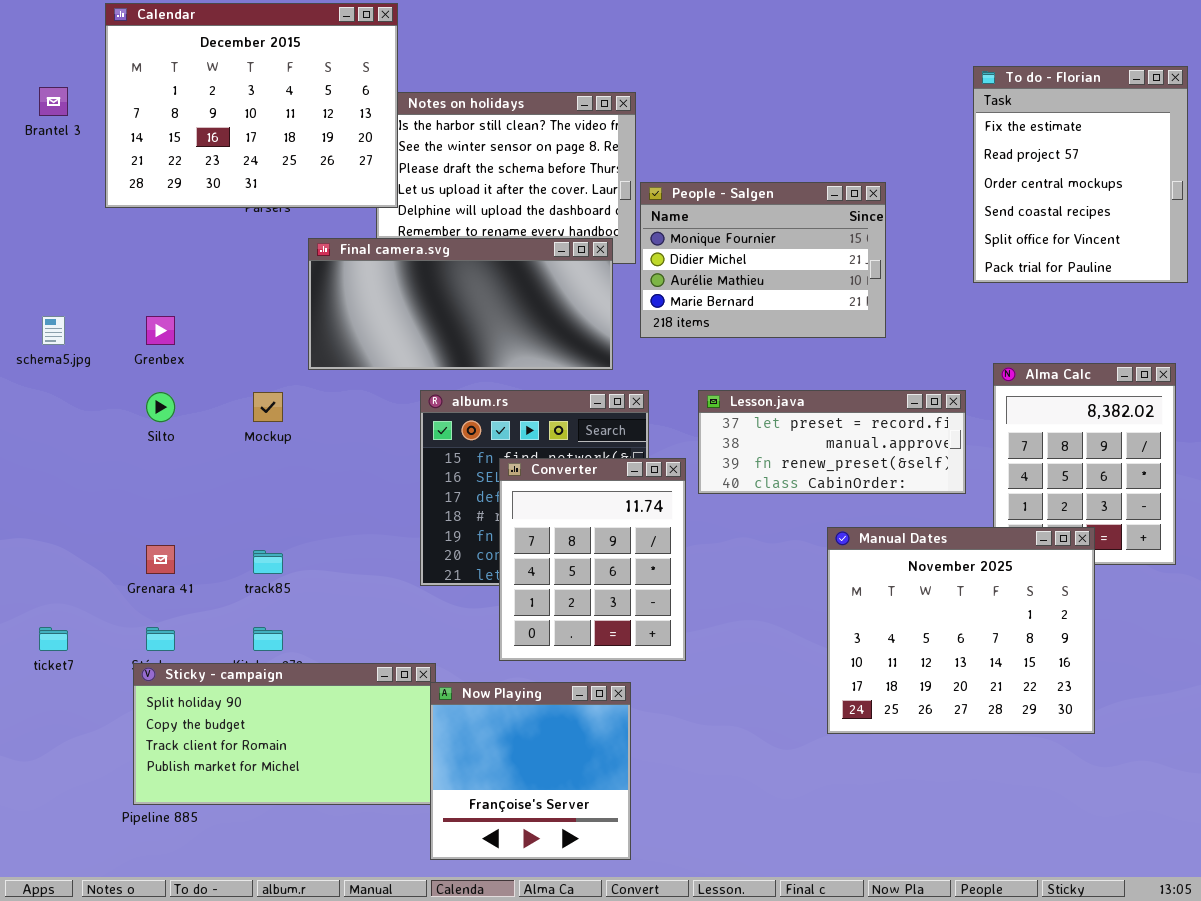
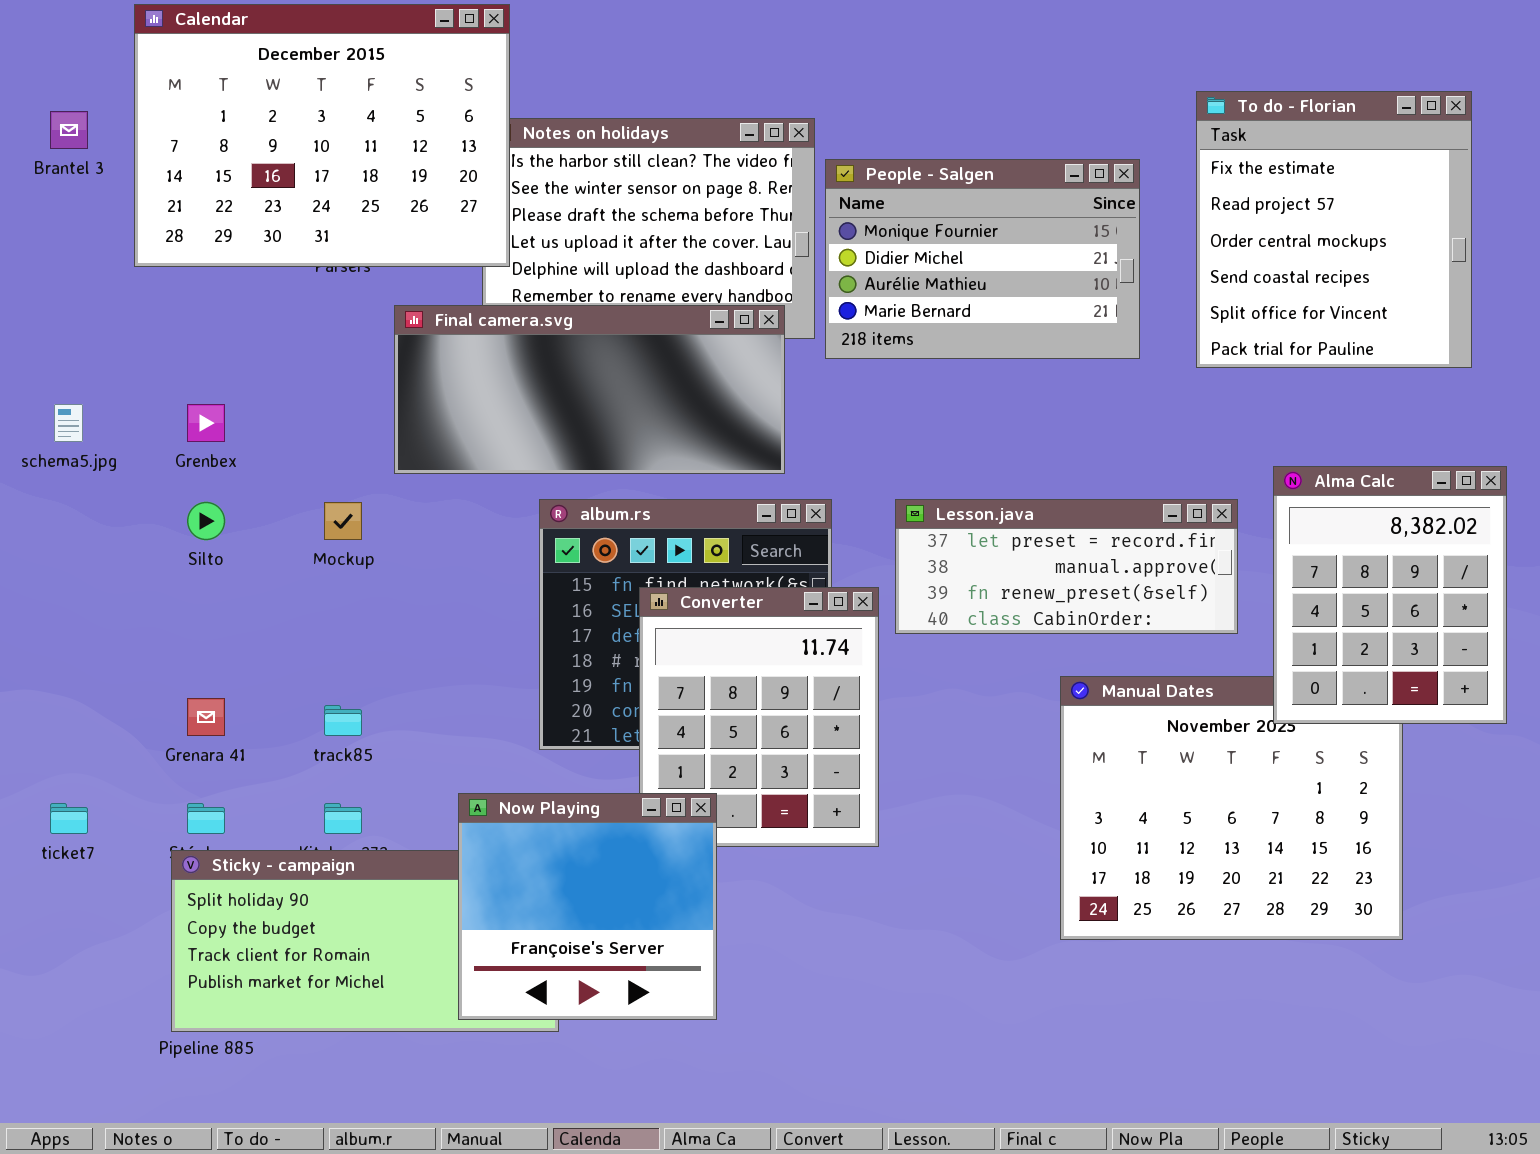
To do - Florian: [973,66,1188,283] -> [1196,91,1472,368], moved
People - Salgen: [640,182,886,338] -> [825,159,1140,359], moved
Alma Calc: [993,363,1176,565] -> [1273,466,1507,724], raised
Now Playing: [430,682,631,860] -> [458,793,717,1020], moved

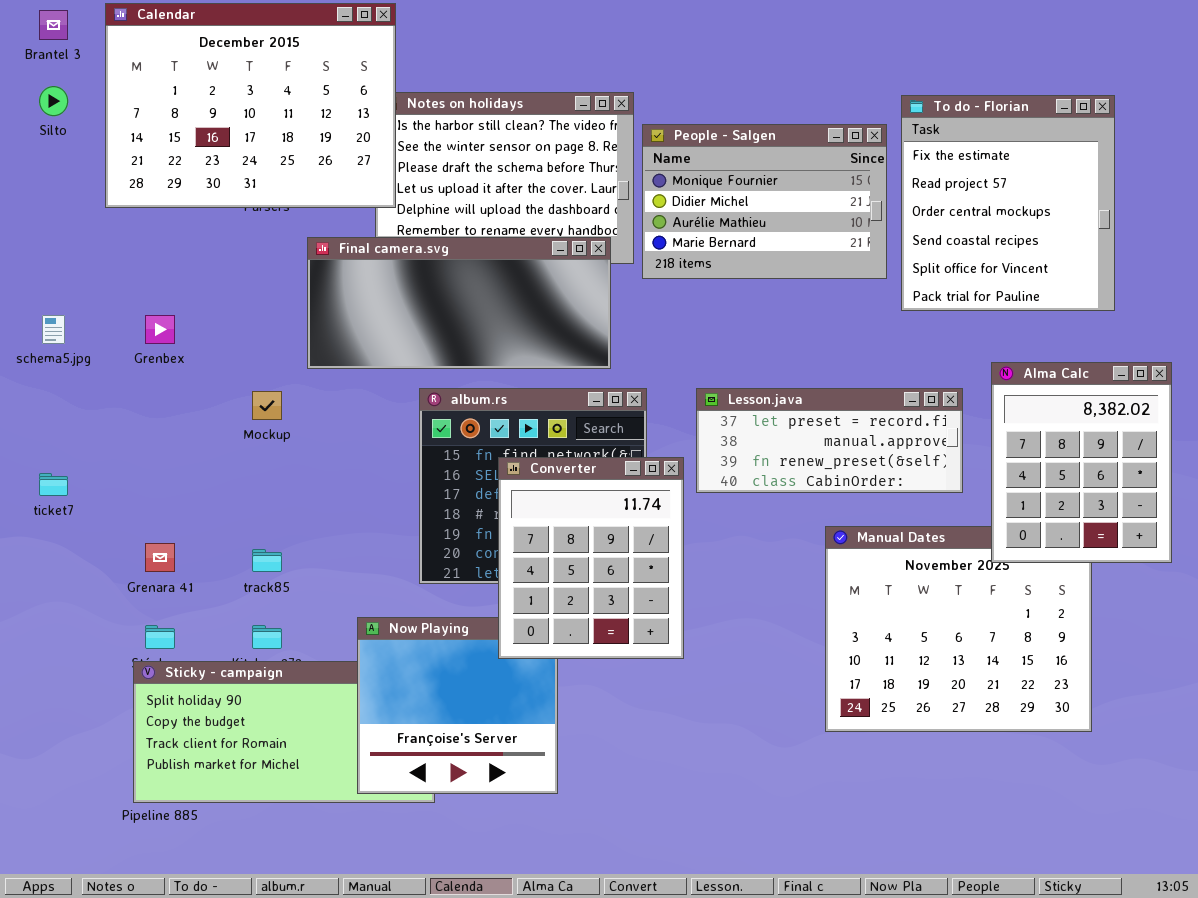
To do - Florian: [1196,91,1472,368] -> [901,95,1115,311], moved
Brantel 3: [50,111,88,149] -> [39,10,68,40], moved
Silto: [187,502,225,540] -> [39,86,68,116], moved
Converter: [639,587,879,847] -> [498,457,684,659], raised
ticket7: [50,803,88,834] -> [39,473,68,496], moved

